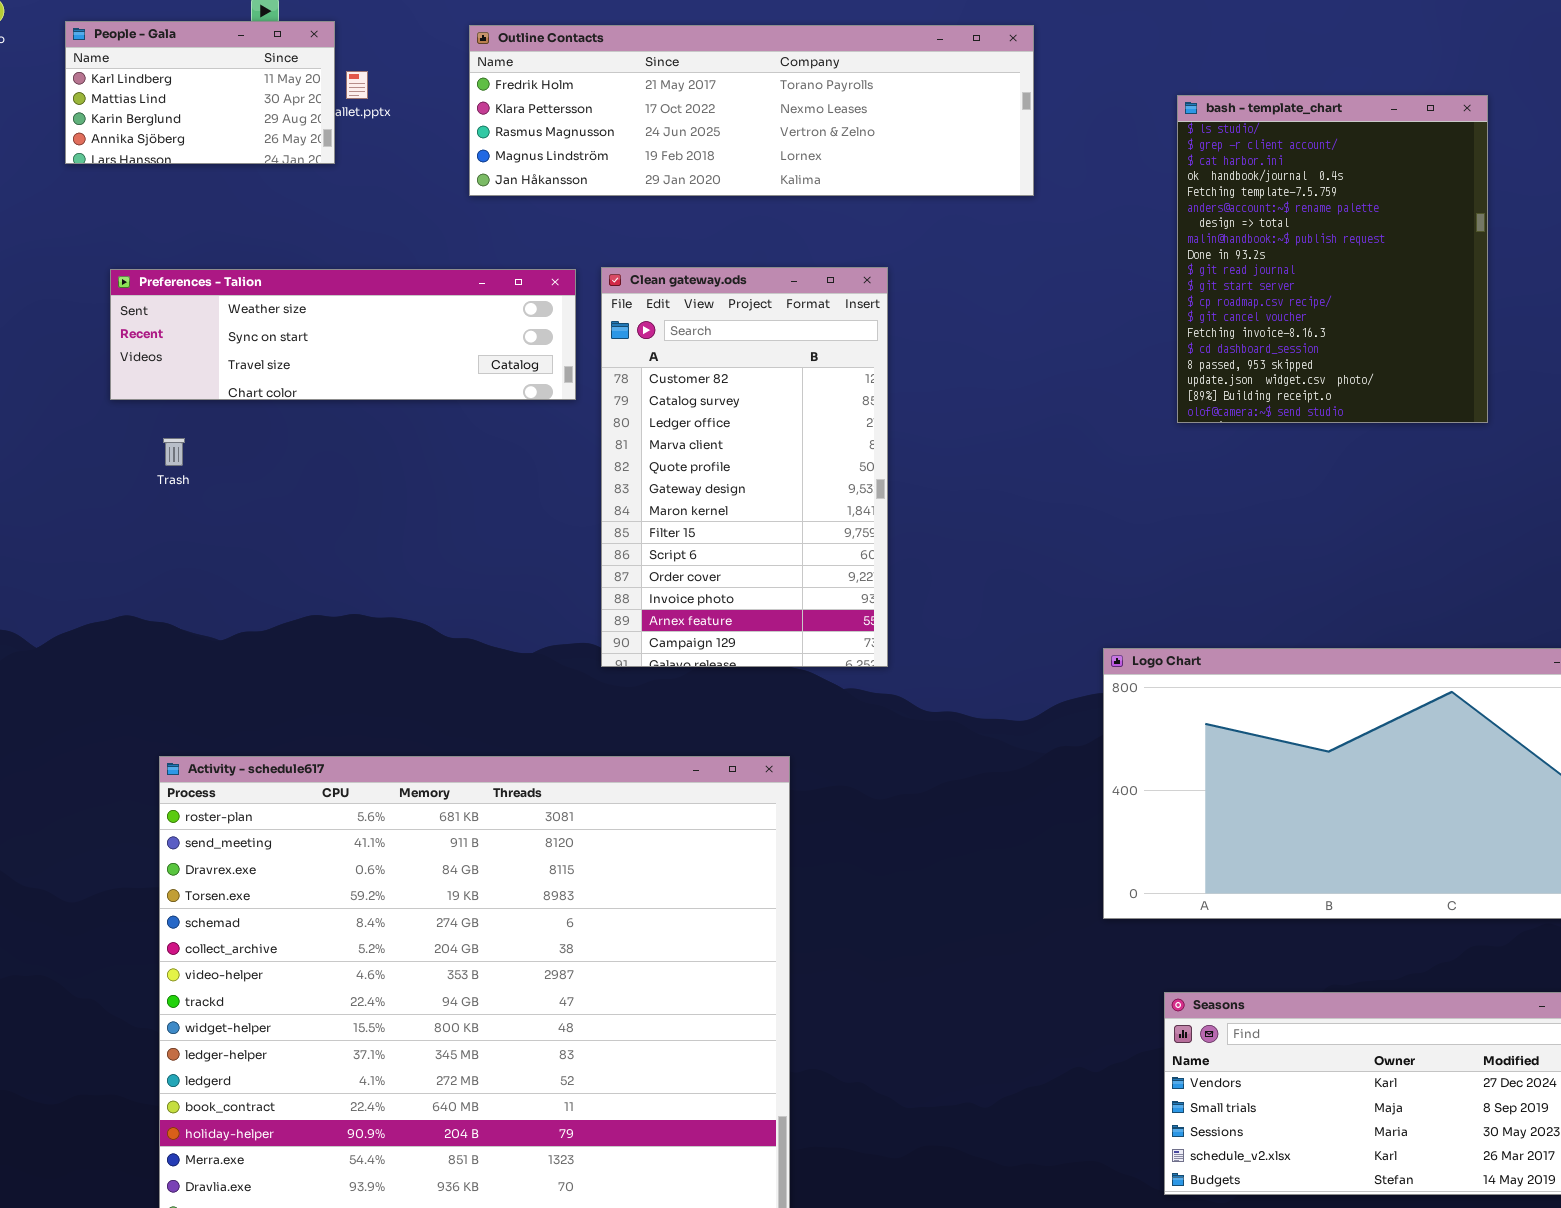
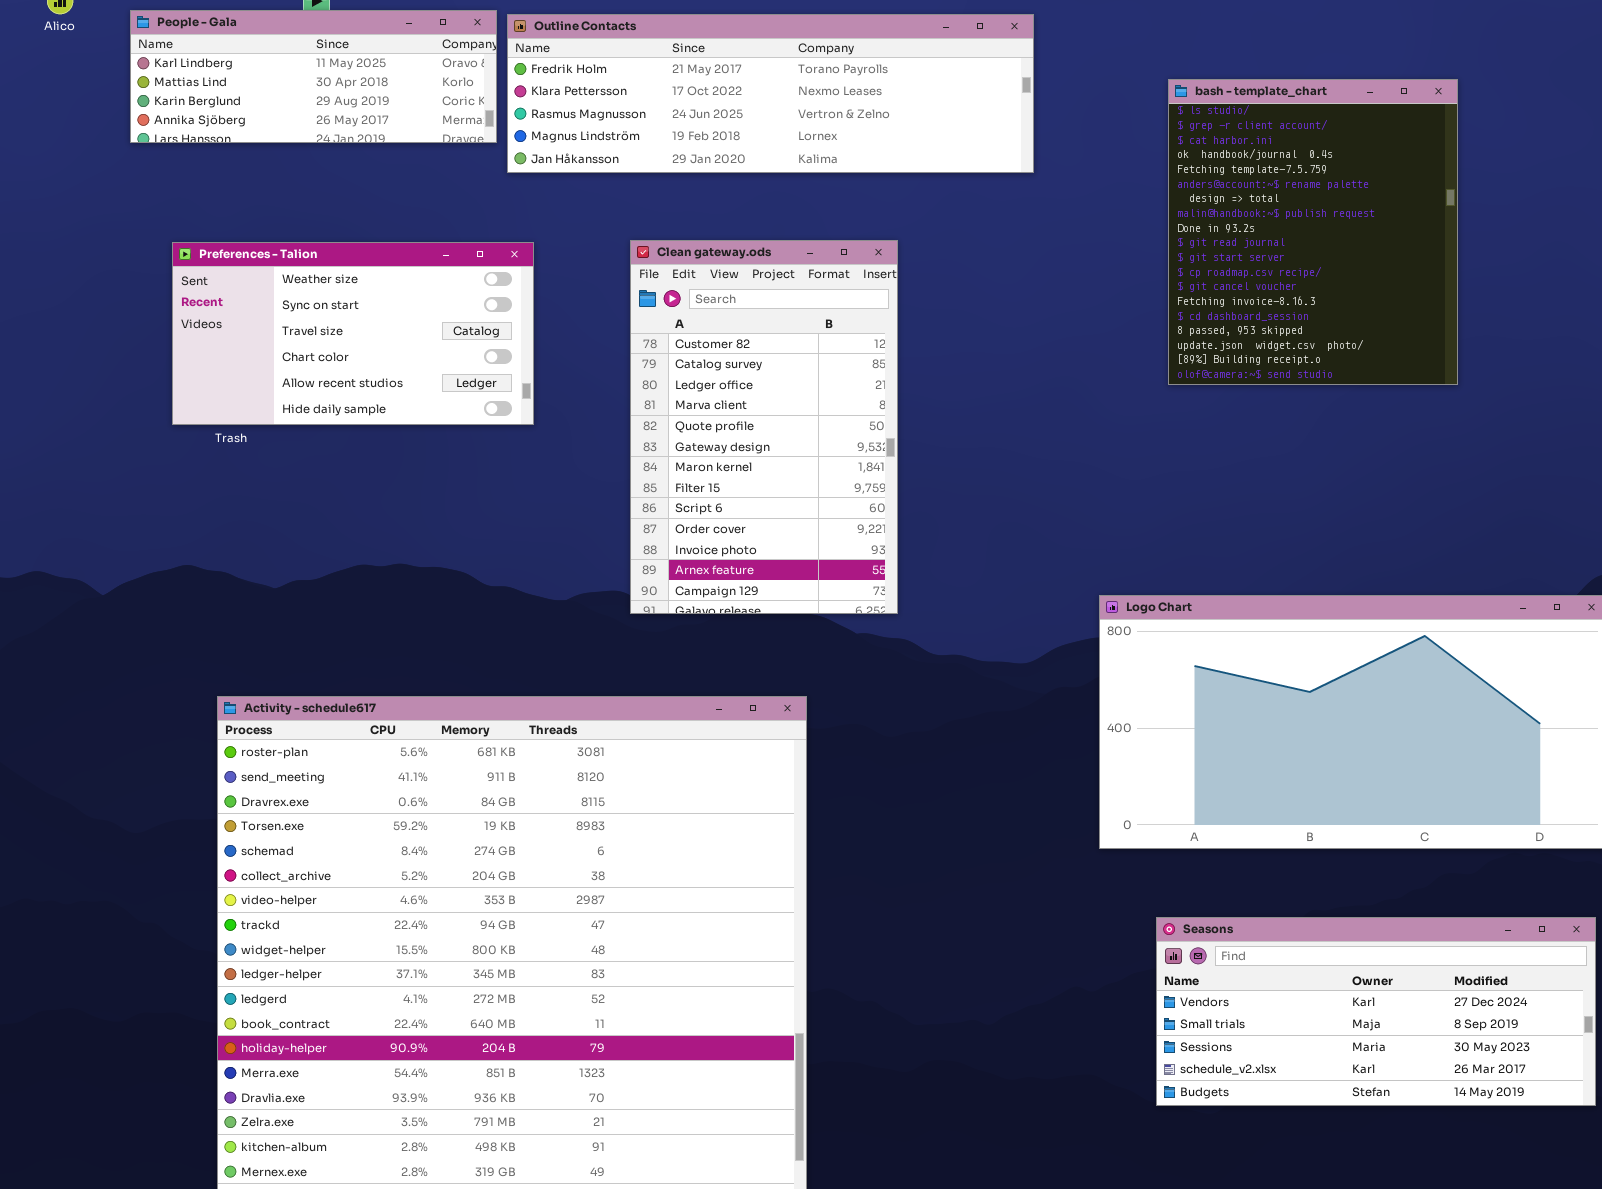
People - Gala: [65,21,335,164] -> [130,10,497,143], resized
Preferences - Talion: [110,269,576,400] -> [172,242,534,425], resized

